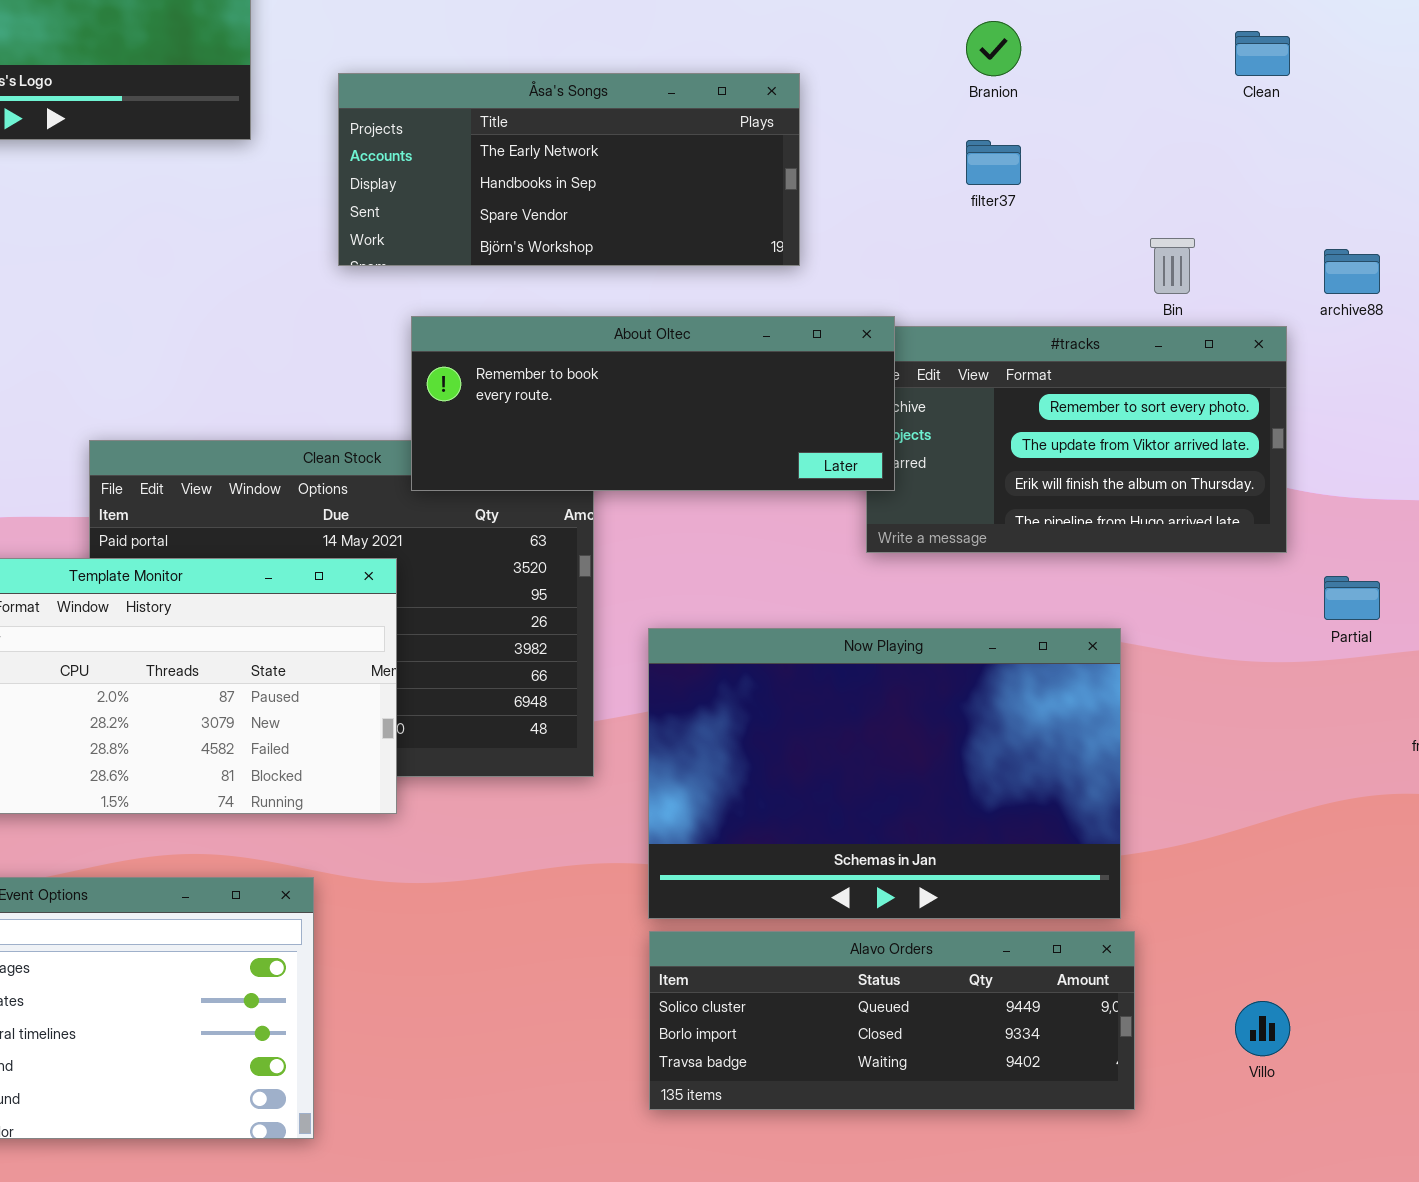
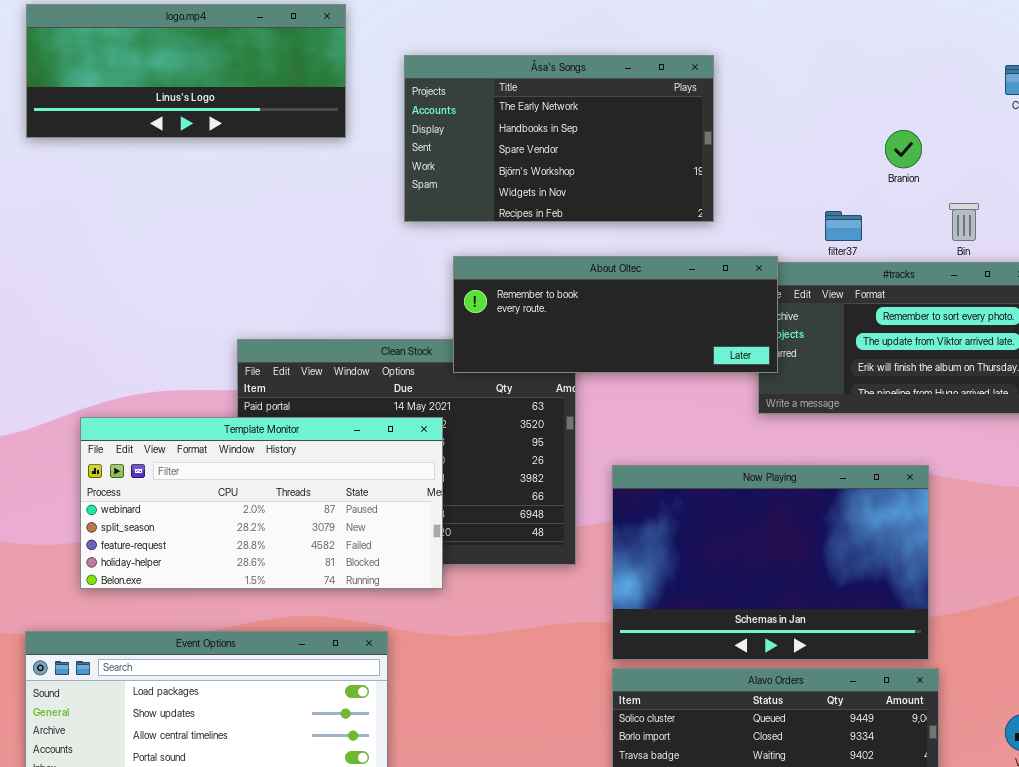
Branion: [966,21,1021,76] -> [885,130,922,168], moved
Åsa's Songs: [338,73,800,266] -> [404,55,714,222], resized
filter37: [966,140,1021,185] -> [825,211,862,241], moved

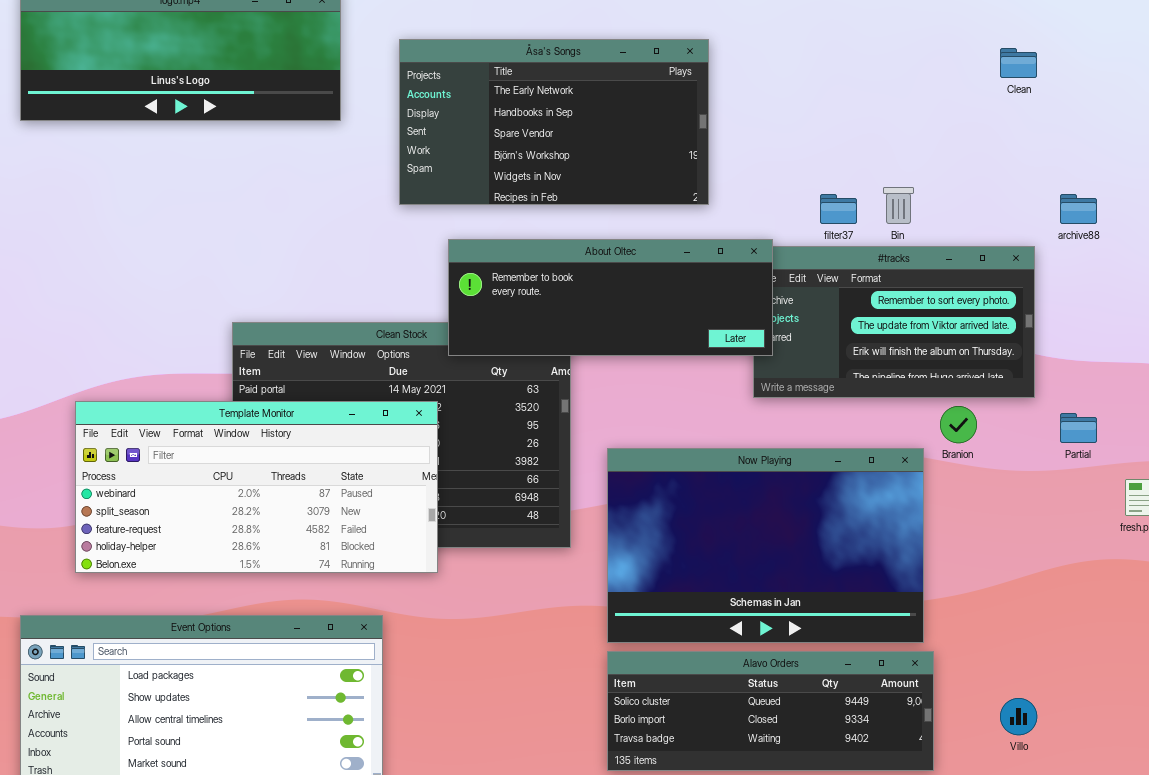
Branion: [885,130,922,168] -> [940,406,977,443], moved
Bin: [949,203,979,241] -> [883,187,914,224], moved

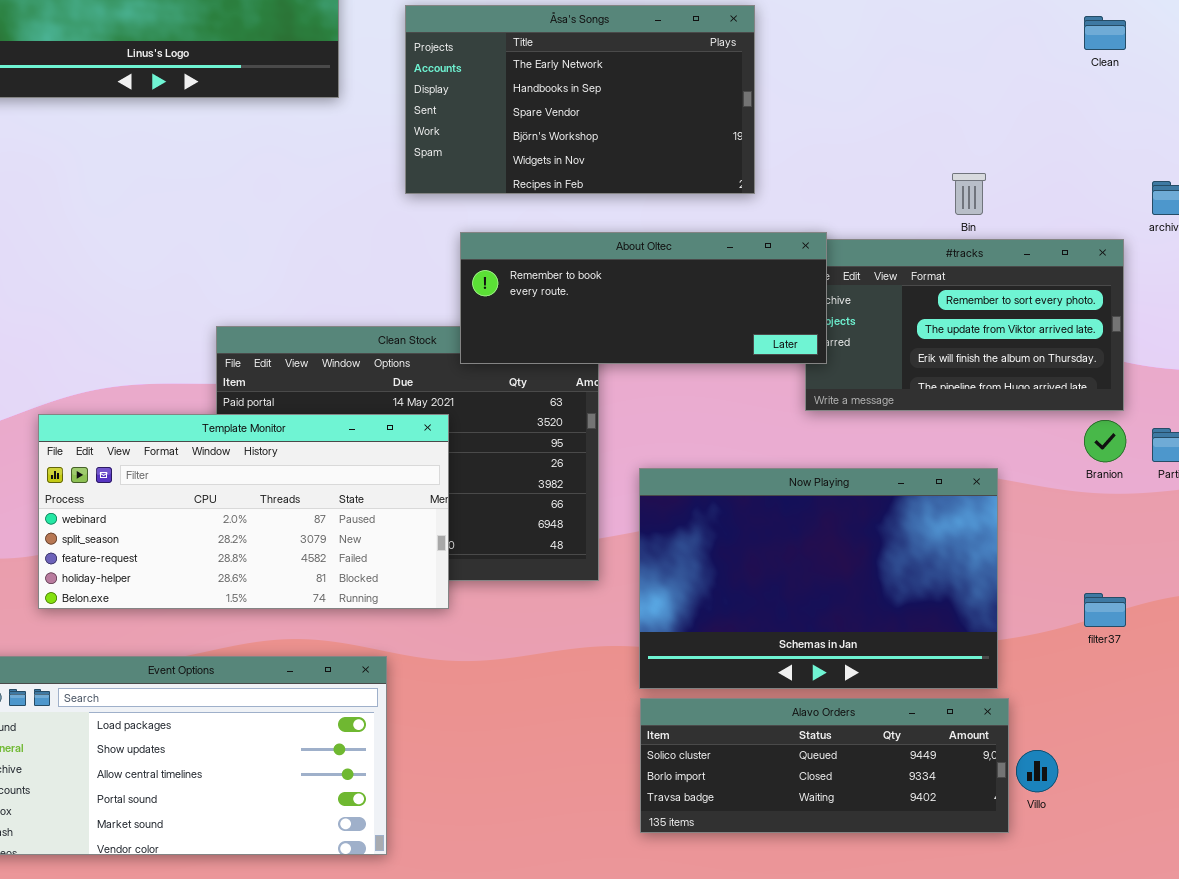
filter37: [820,194,857,224] -> [1084,593,1126,627], moved
Branion: [940,406,977,443] -> [1084,420,1126,462], moved
Villo: [1000,698,1037,735] -> [1016,750,1058,792], moved

